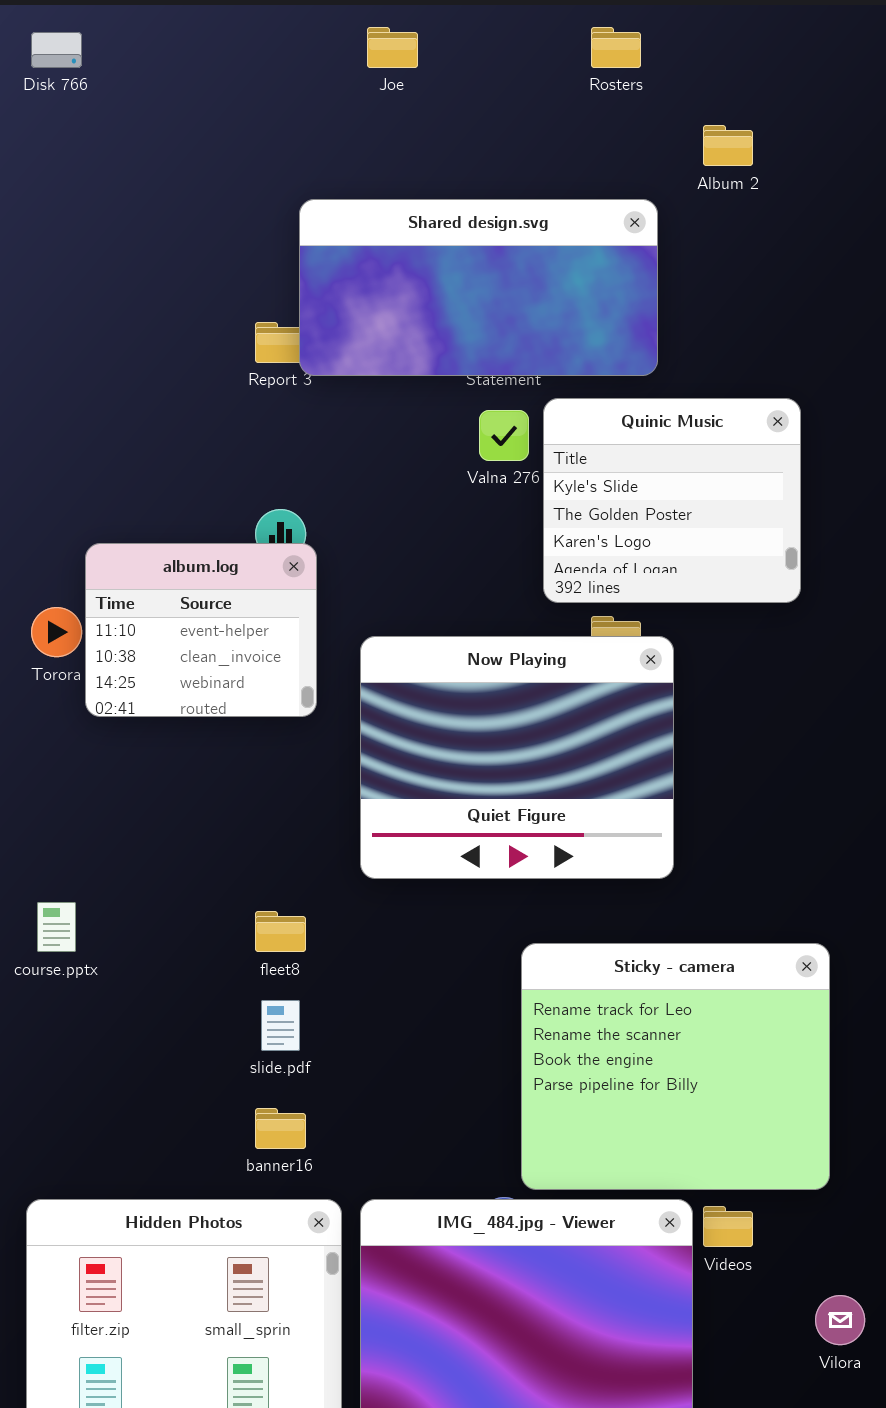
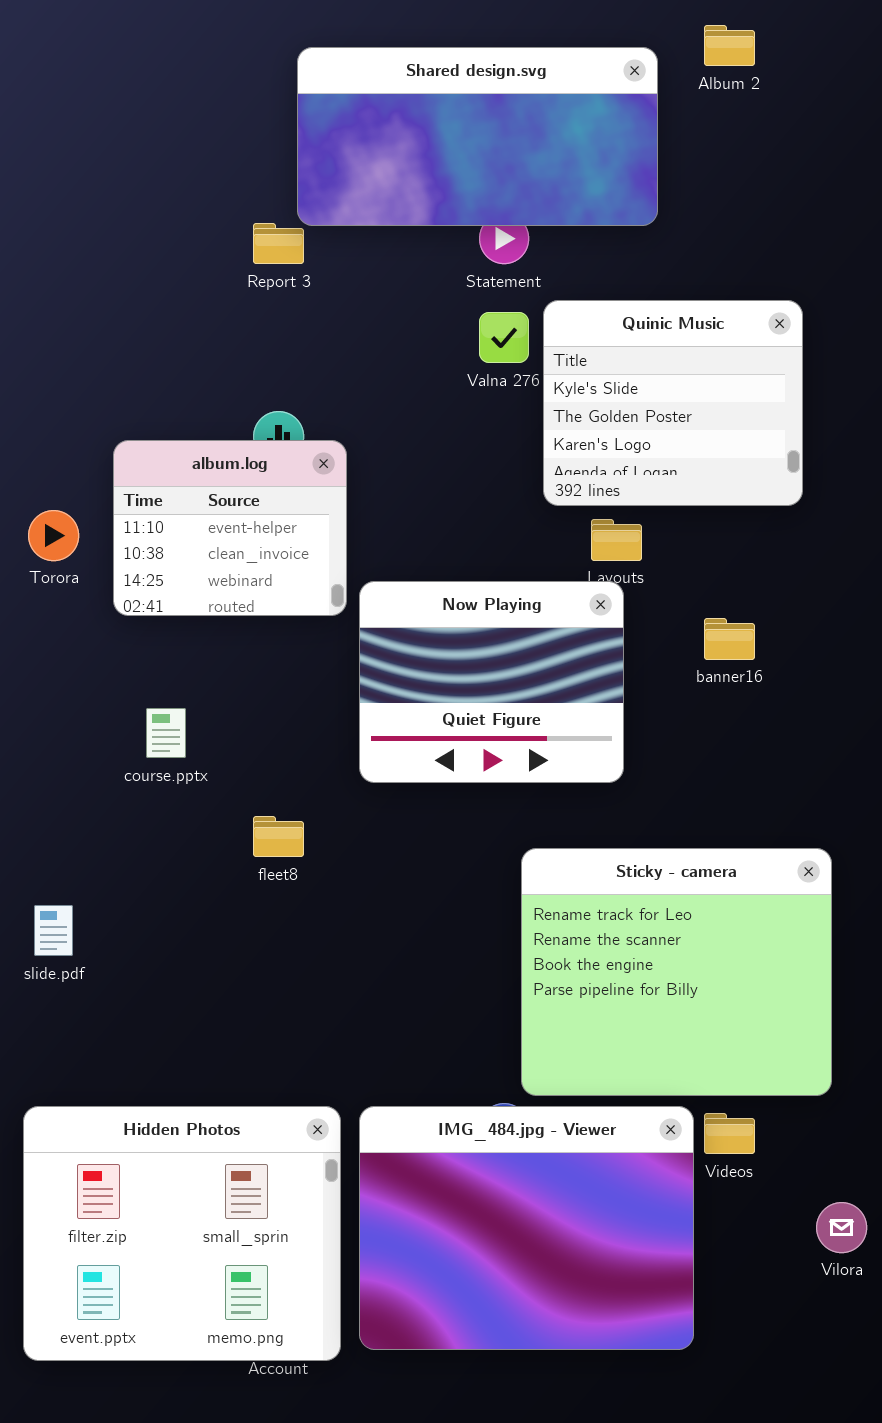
Shared design.svg: [299,199,658,376] -> [297,47,658,226], moved
album.log: [85,543,317,717] -> [113,440,347,616], moved
Now Playing: [360,636,674,879] -> [359,581,624,783], resized
course.pptx: [37,902,76,952] -> [146,708,186,758], moved
slide.pdf: [261,1000,300,1051] -> [34,905,73,956], moved
banner16: [255,1108,306,1149] -> [704,618,755,660], moved

